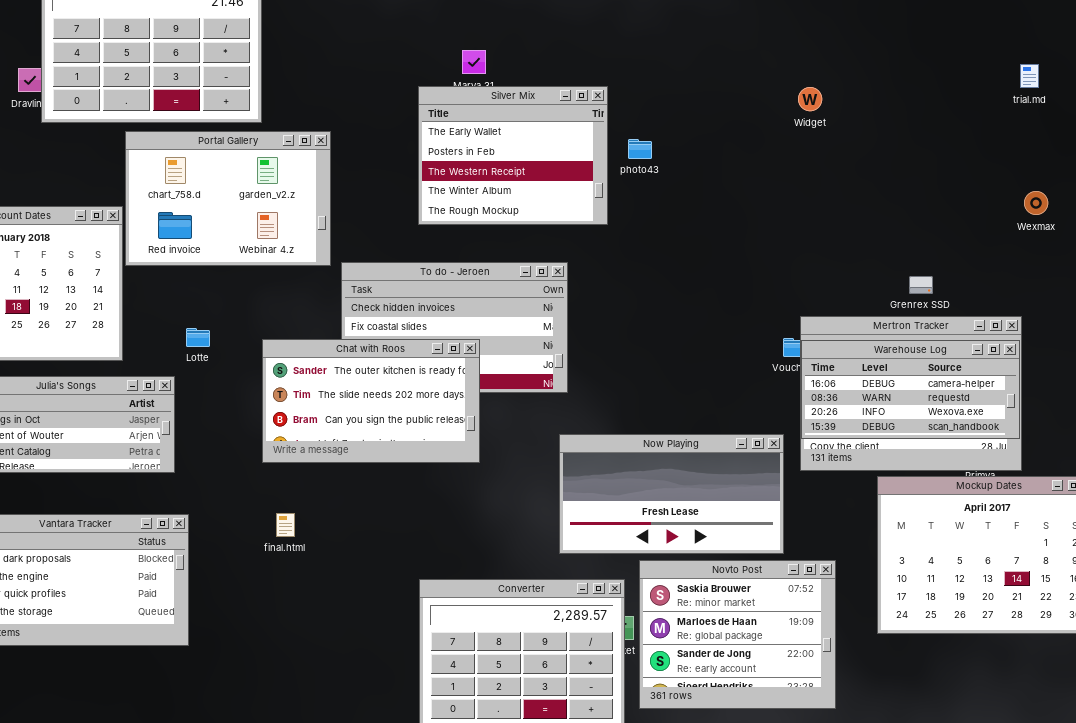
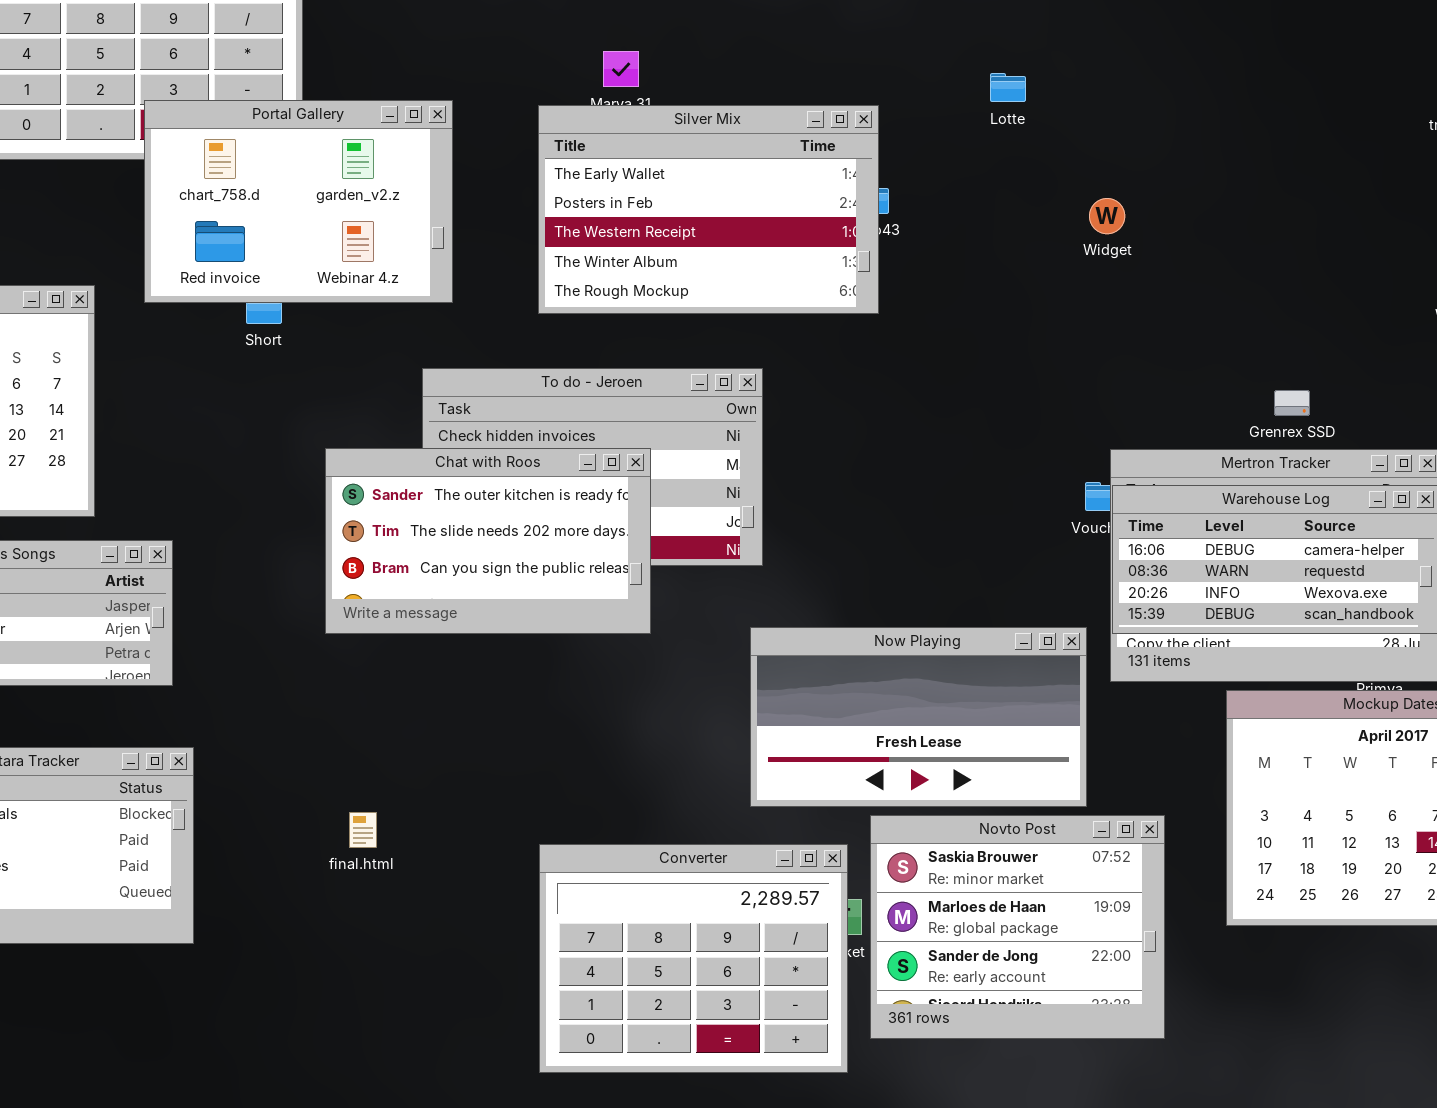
Silver Mix: [418,86,608,225] -> [538,105,879,314], resized
Widget: [798,87,822,111] -> [1089,198,1125,234], moved
Portal Gallery: [125,131,331,266] -> [144,100,453,303], moved
Lotte: [186,328,210,347] -> [990,73,1026,102], moved
Chat with Roos: [262,339,480,463] -> [325,448,651,634], moved
final.html: [276,513,295,537] -> [349,812,377,848], moved

